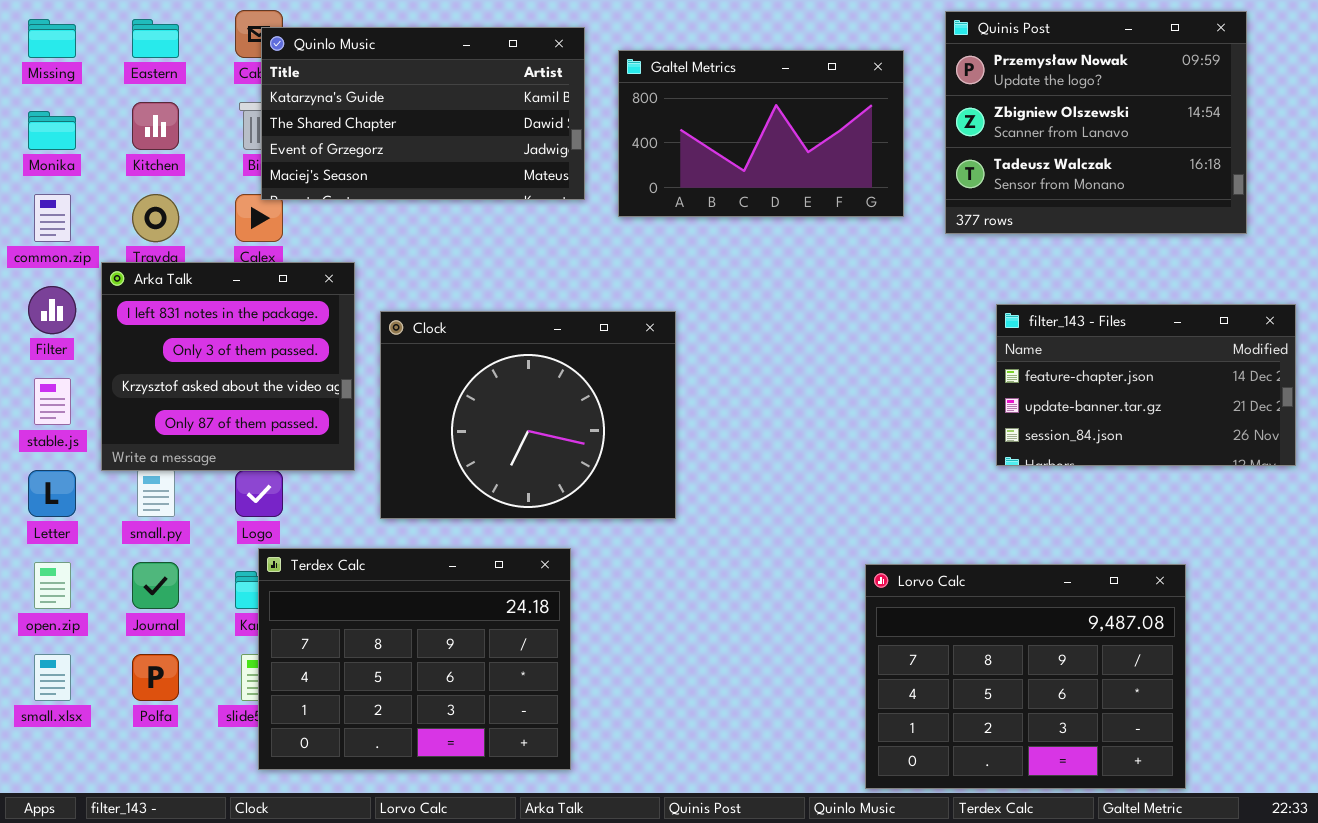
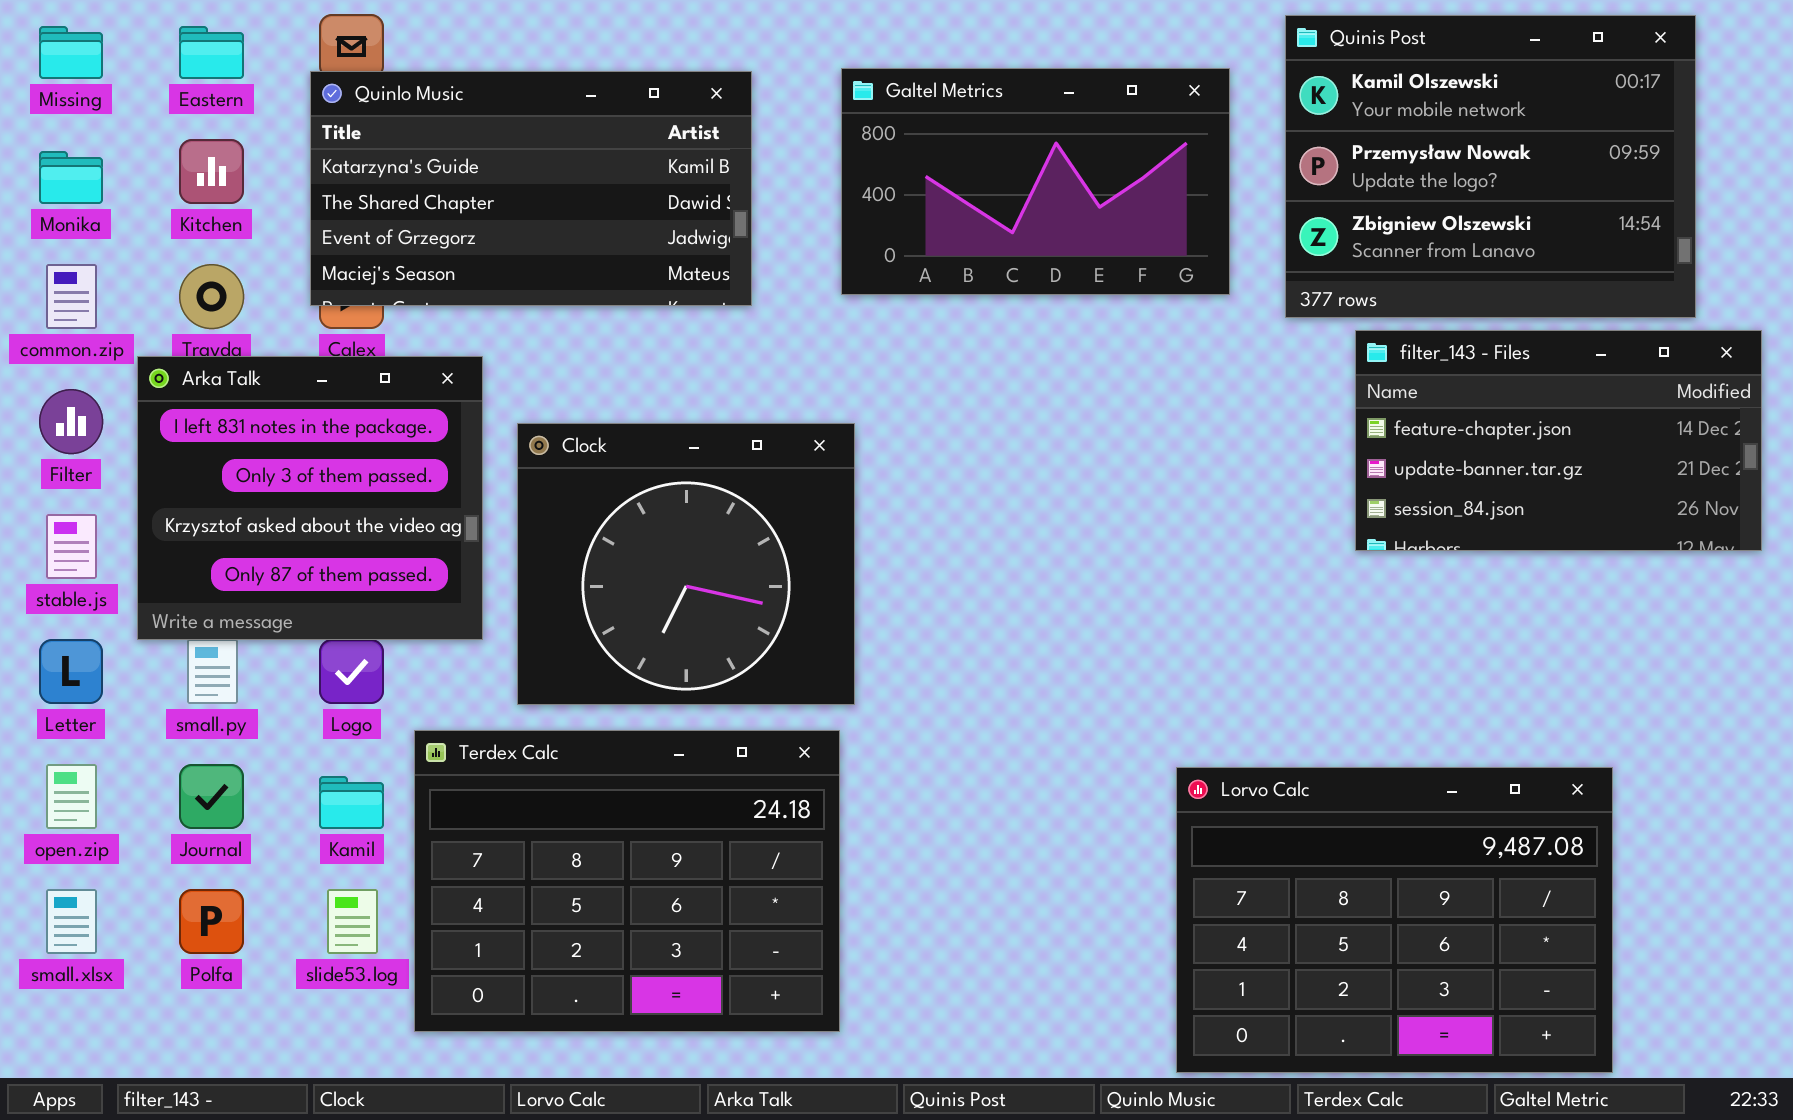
Quinis Post: [945,11,1247,234] -> [1285,15,1696,318], scrolled up 1 row
Quinlo Music: [261,27,585,200] -> [310,71,752,306], moved
filter_143 - Files: [996,304,1296,466] -> [1355,330,1762,551], moved
Clock: [380,311,676,519] -> [517,423,855,705], resized
Terdex Calc: [258,548,571,770] -> [414,730,840,1032], moved

